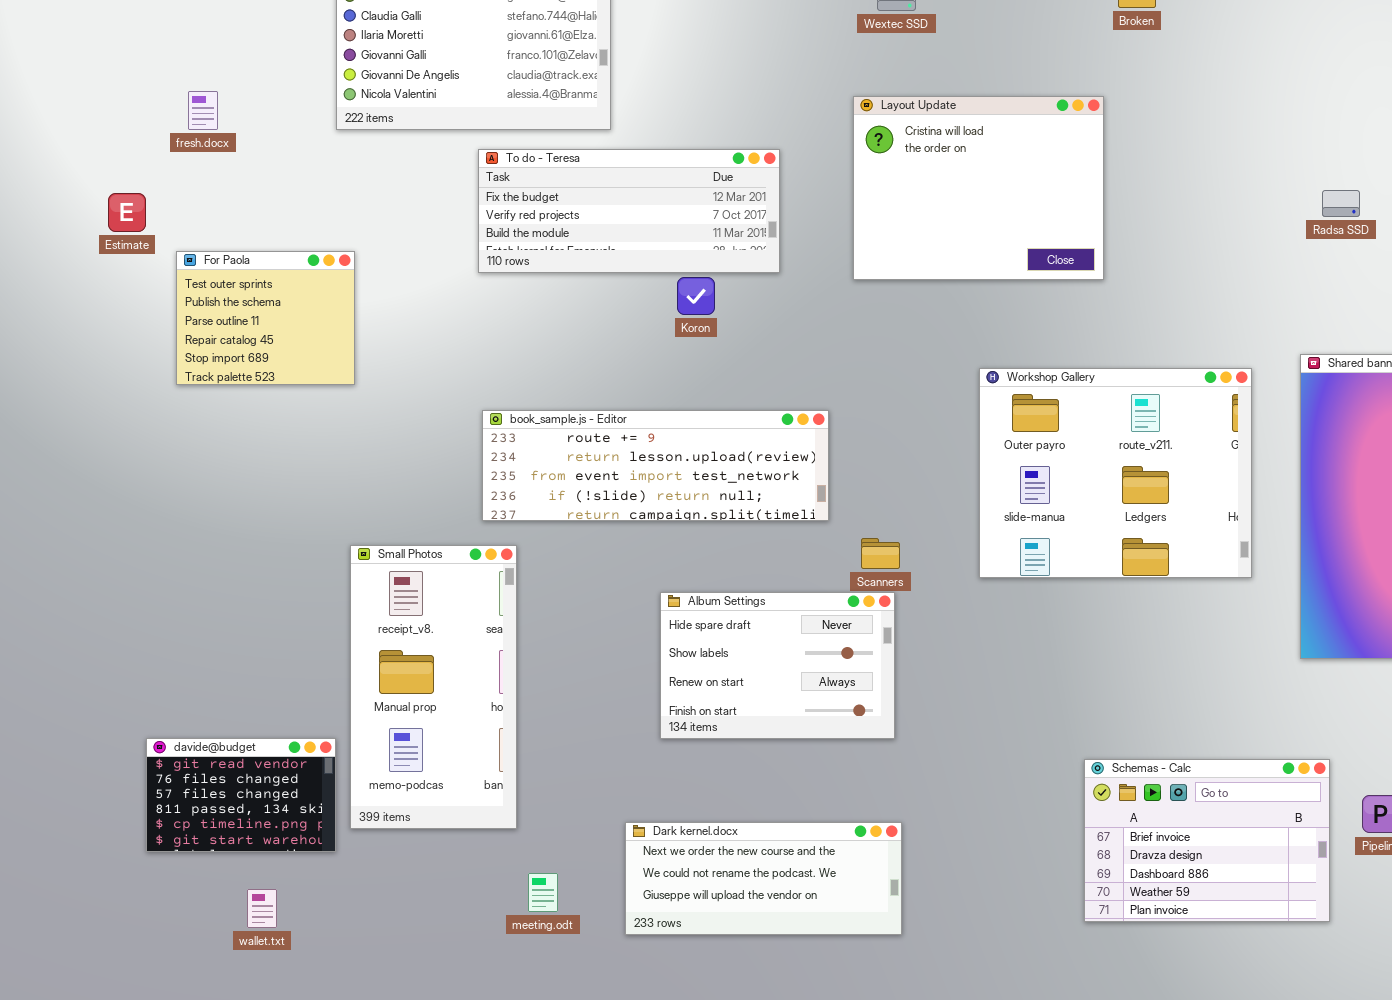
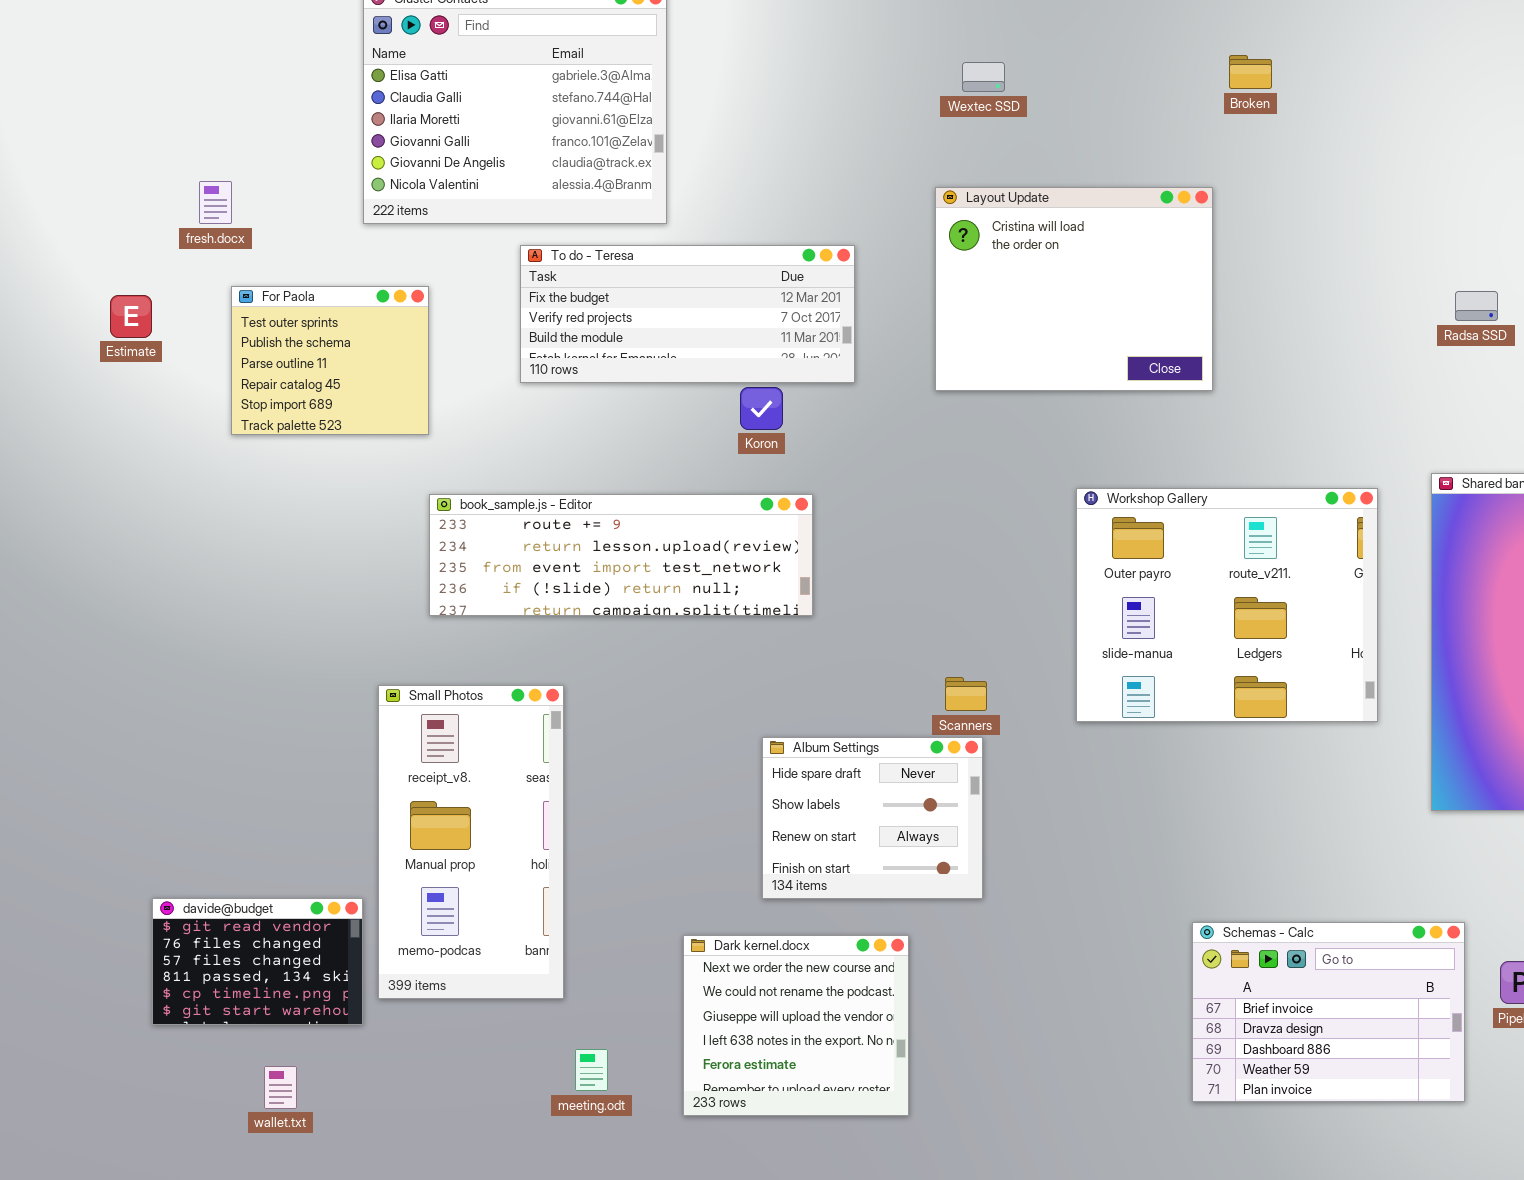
For Paola: [176,251,355,385] -> [231,286,429,435], moved
book_sample.js - Editor: [482,410,829,521] -> [429,494,813,616], moved
Album Settings: [660,592,895,739] -> [762,737,983,899], resized
Dark kernel.docx: [625,822,902,935] -> [683,935,909,1116], resized

